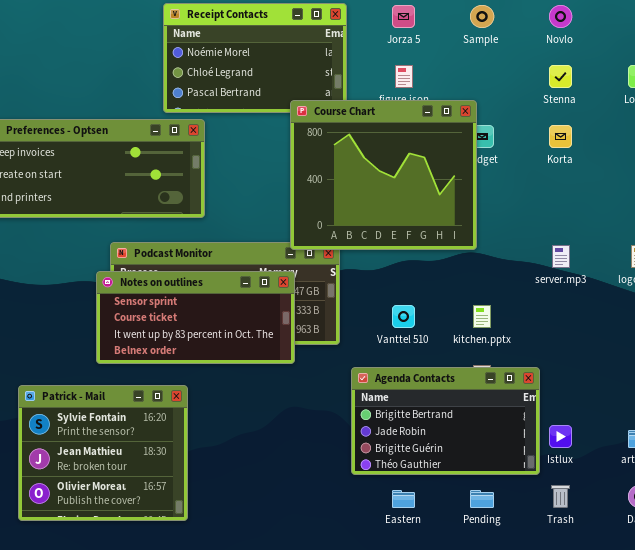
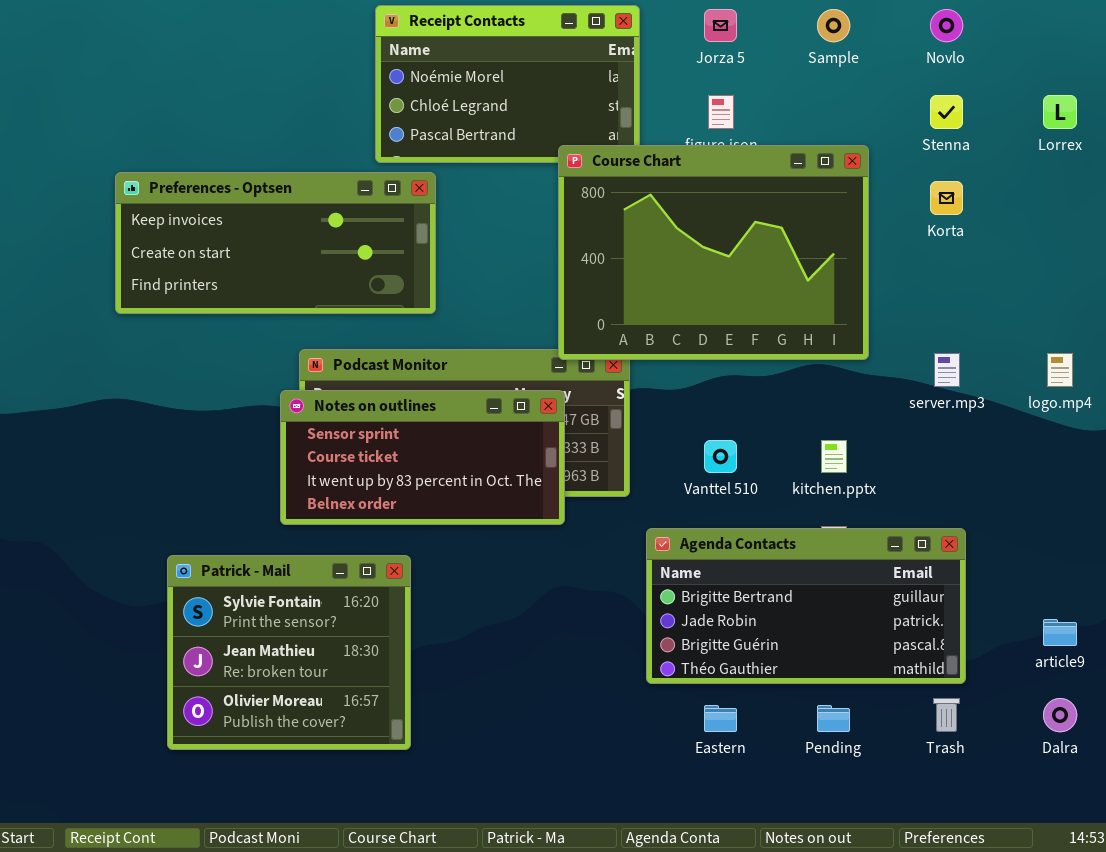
Course Chart: [290,100,477,250] -> [558,145,869,360], resized
Agenda Contacts: [351,367,540,475] -> [646,528,966,684], resized

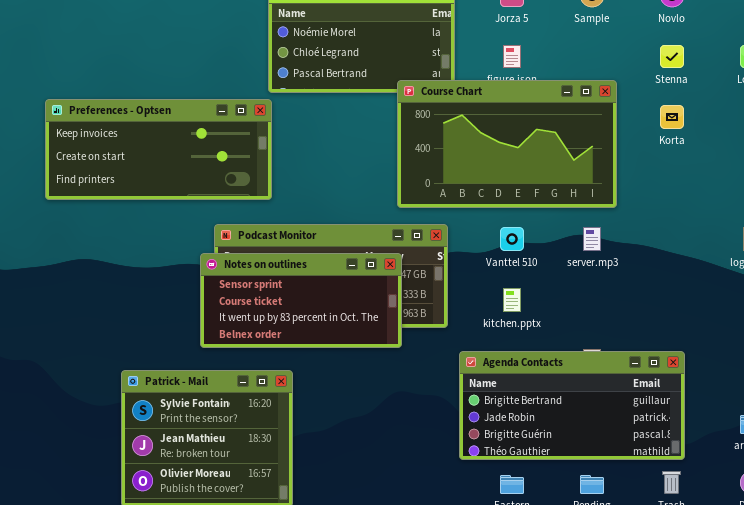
Course Chart: [558,145,869,360] -> [397,80,617,208], resized
Preferences - Optsen: [115,172,436,314] -> [45,99,272,200], moved
server.mp3: [934,353,960,387] -> [583,227,601,251], moved
Vanttel 510: [704,440,737,473] -> [500,227,524,251], moved
kitchen.pptx: [821,440,847,473] -> [503,288,521,312], moved

